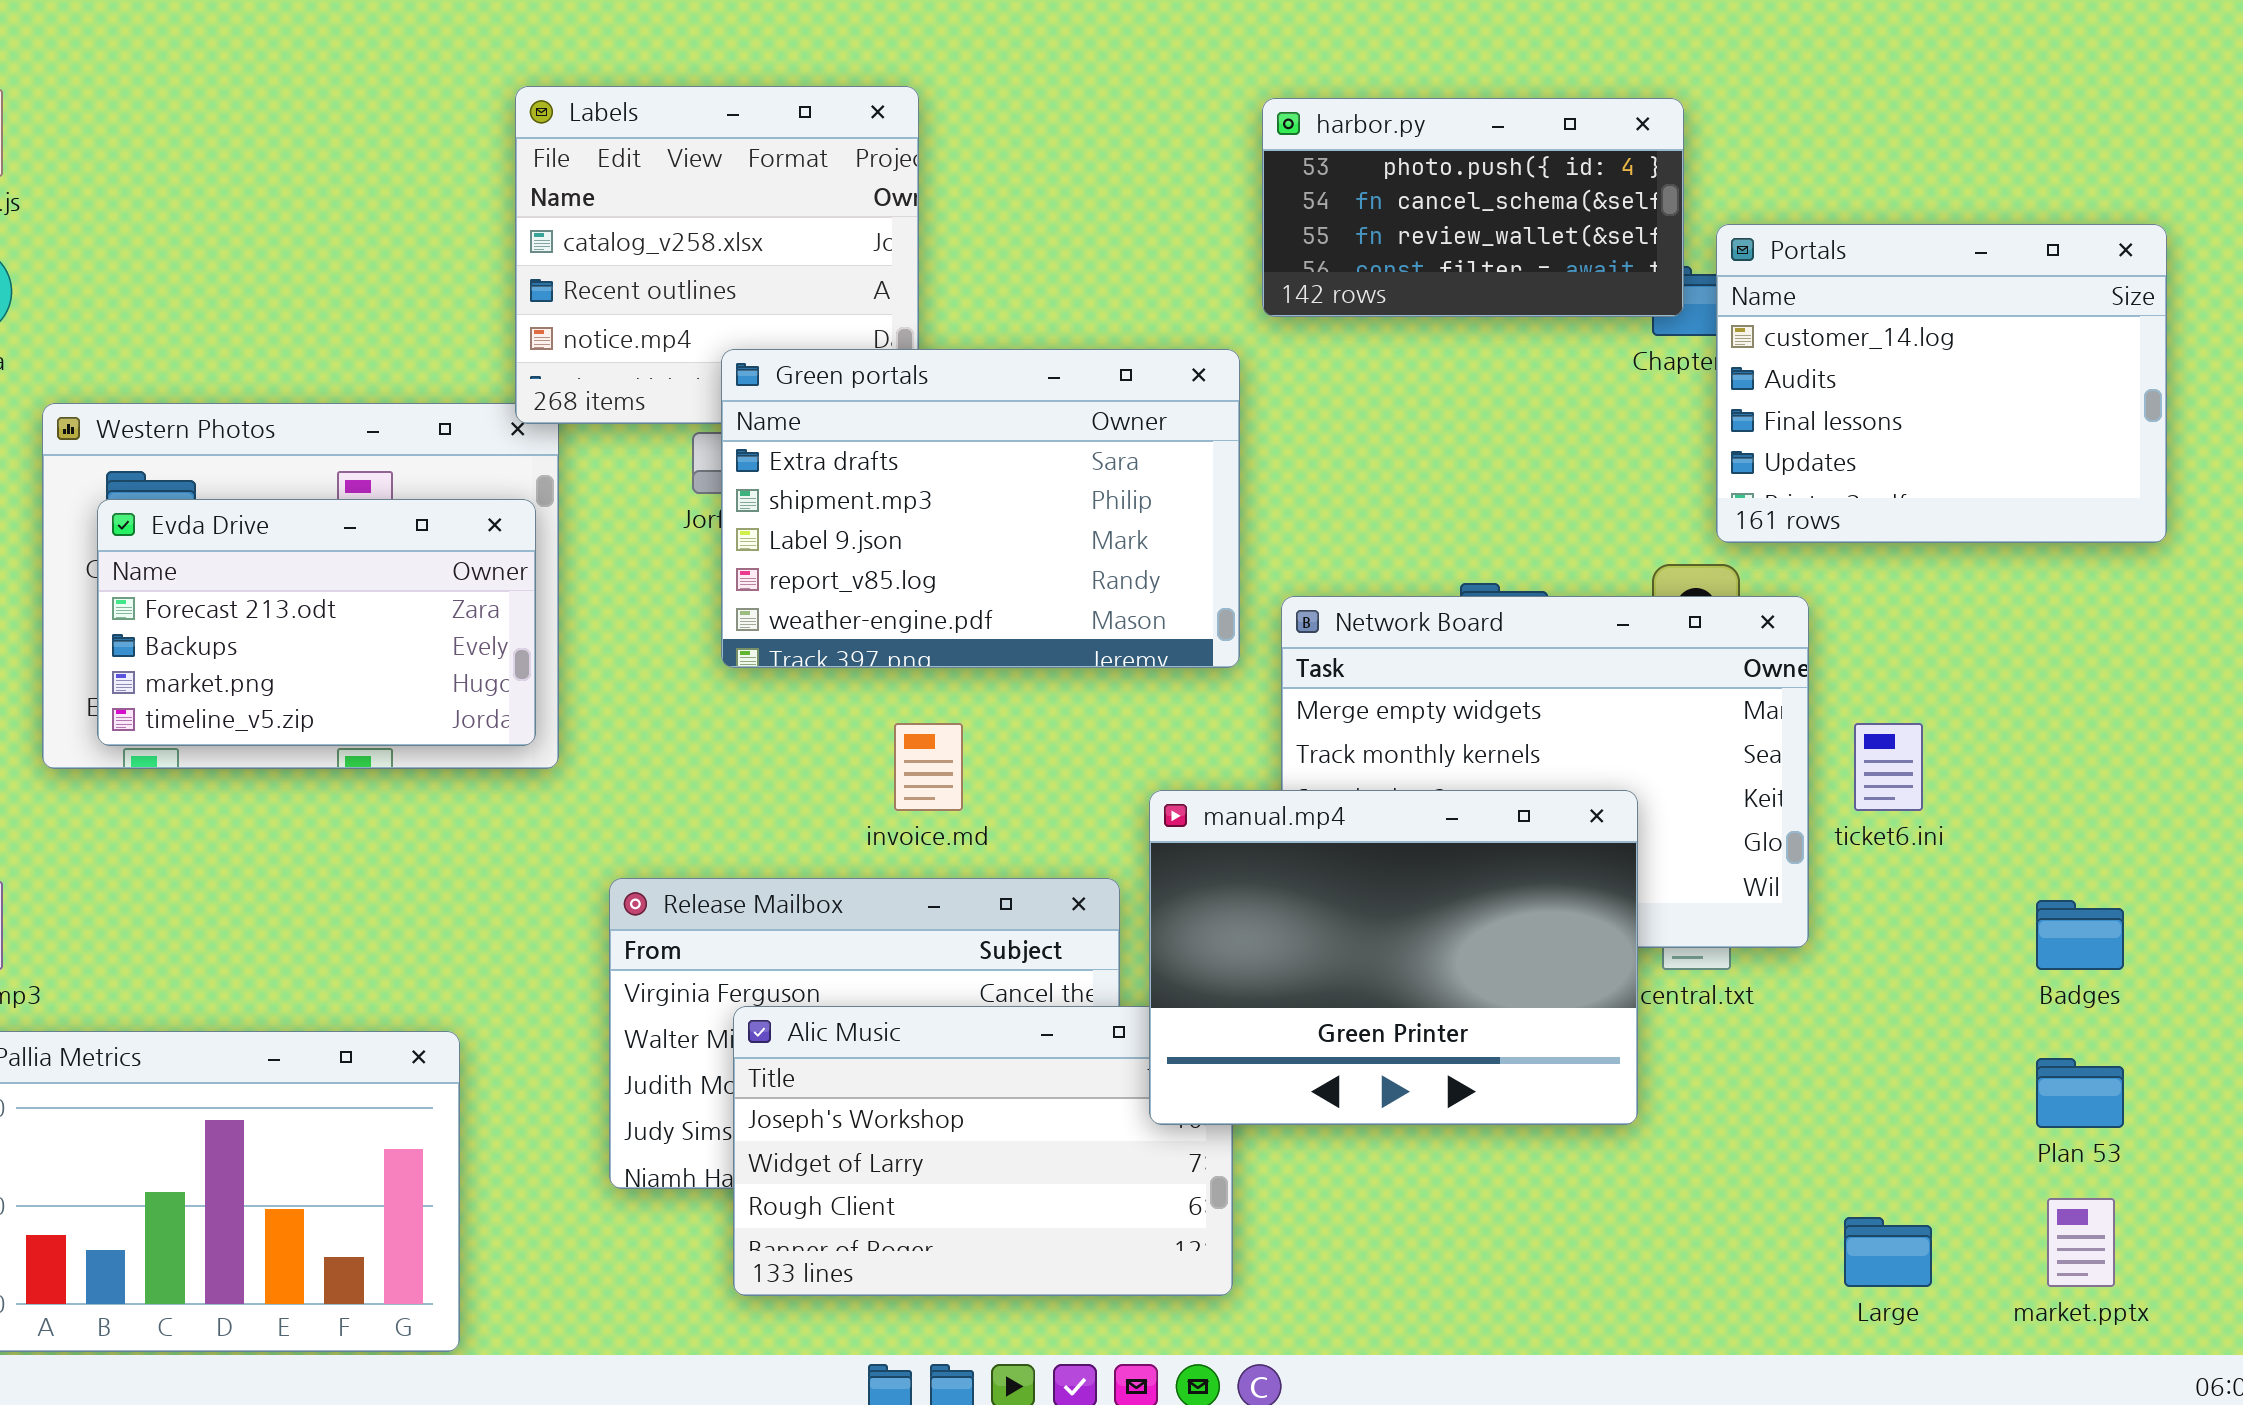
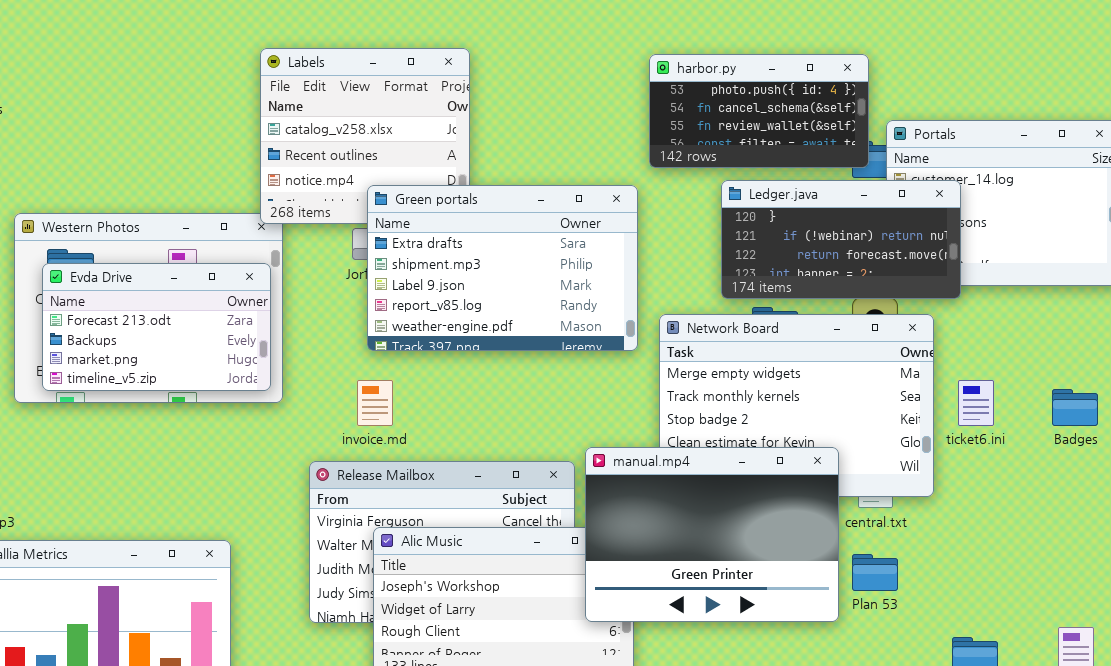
Ledger.java: none -> [721,180,961,299], opened
invoice.md: [894,723,963,811] -> [357,380,393,426], moved
manual.mp4: [1149,790,1638,1125] -> [585,447,839,622], moved
Badges: [2036,900,2124,970] -> [1052,389,1098,426], moved
Plan 53: [2036,1058,2124,1128] -> [852,554,898,591], moved

